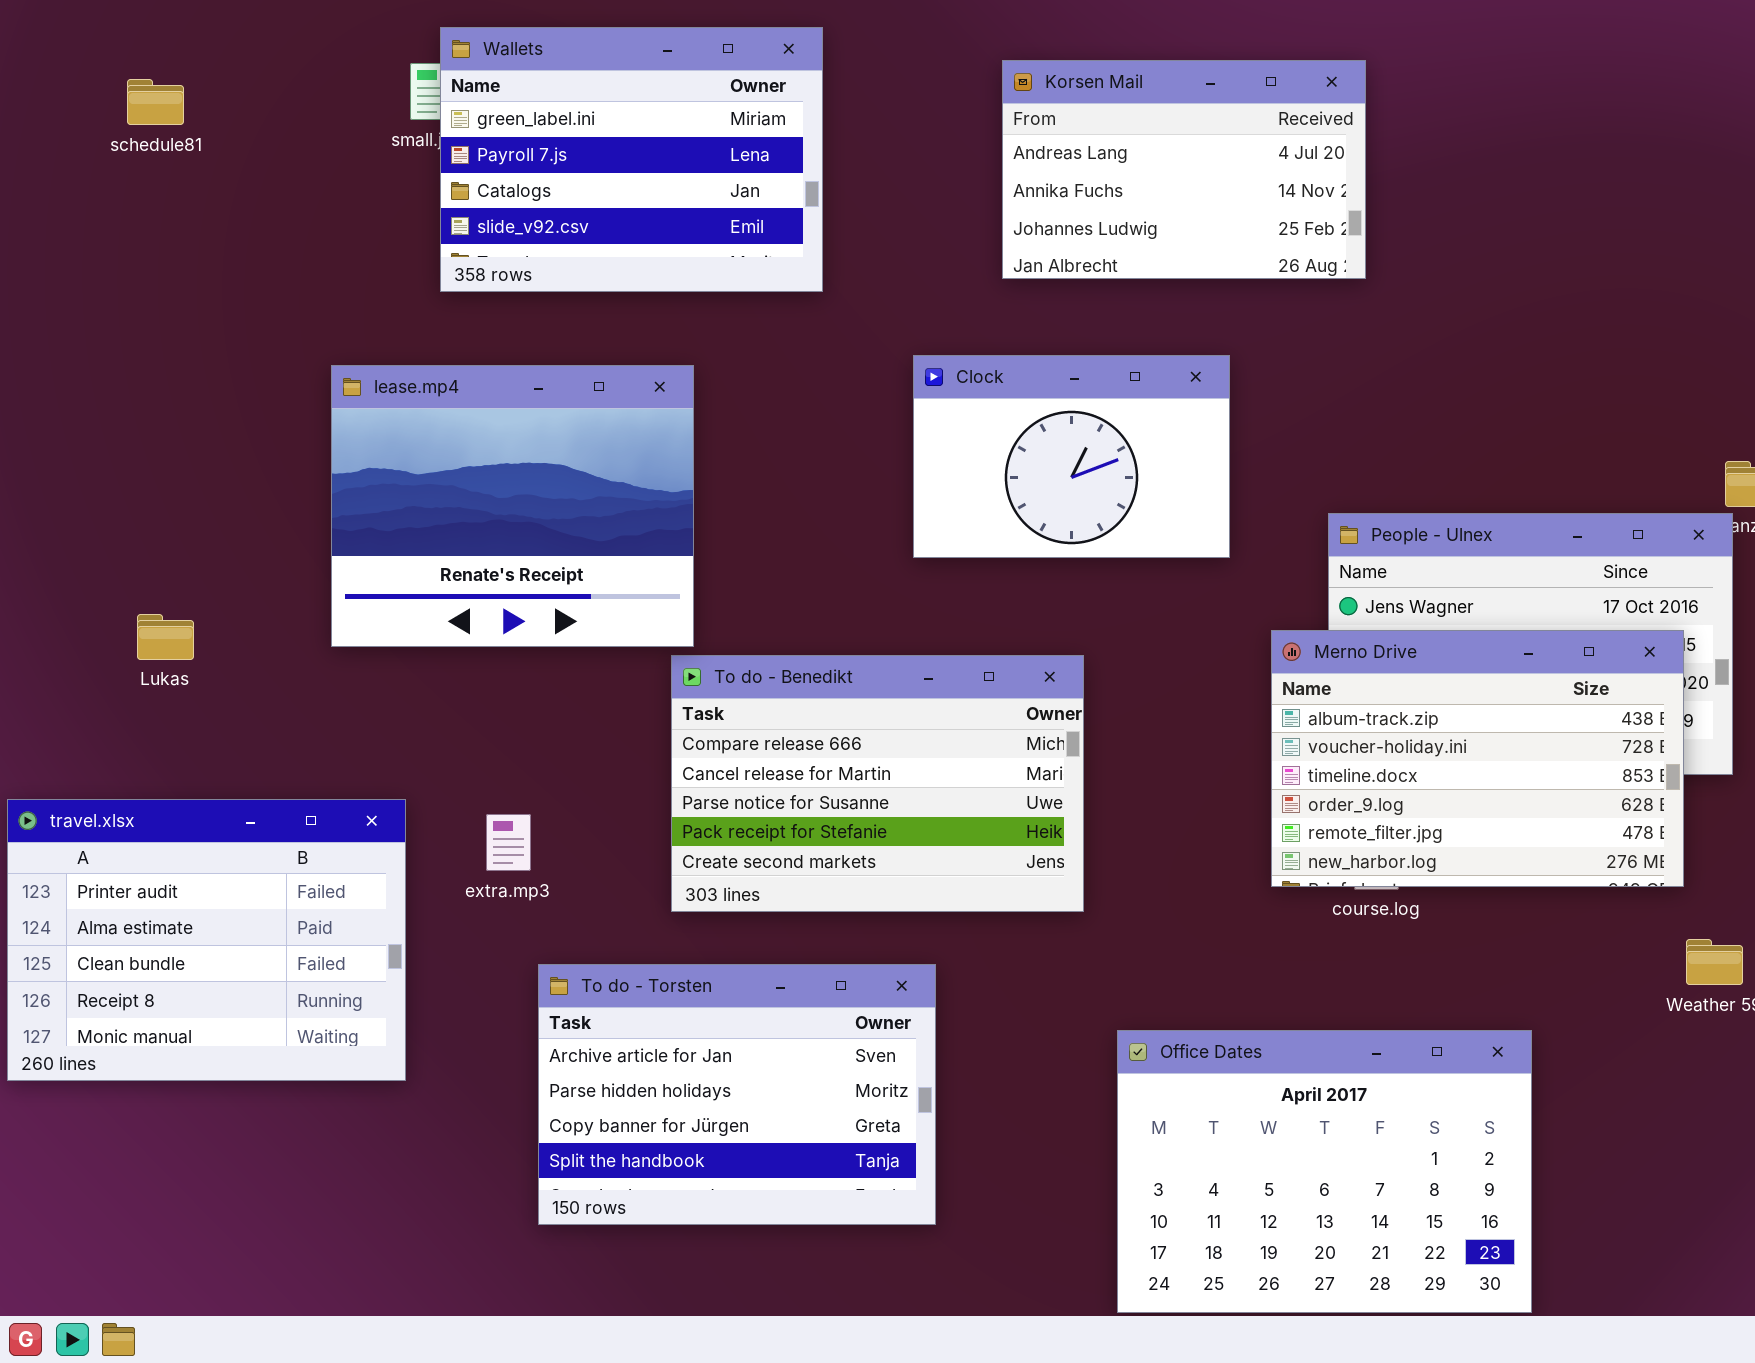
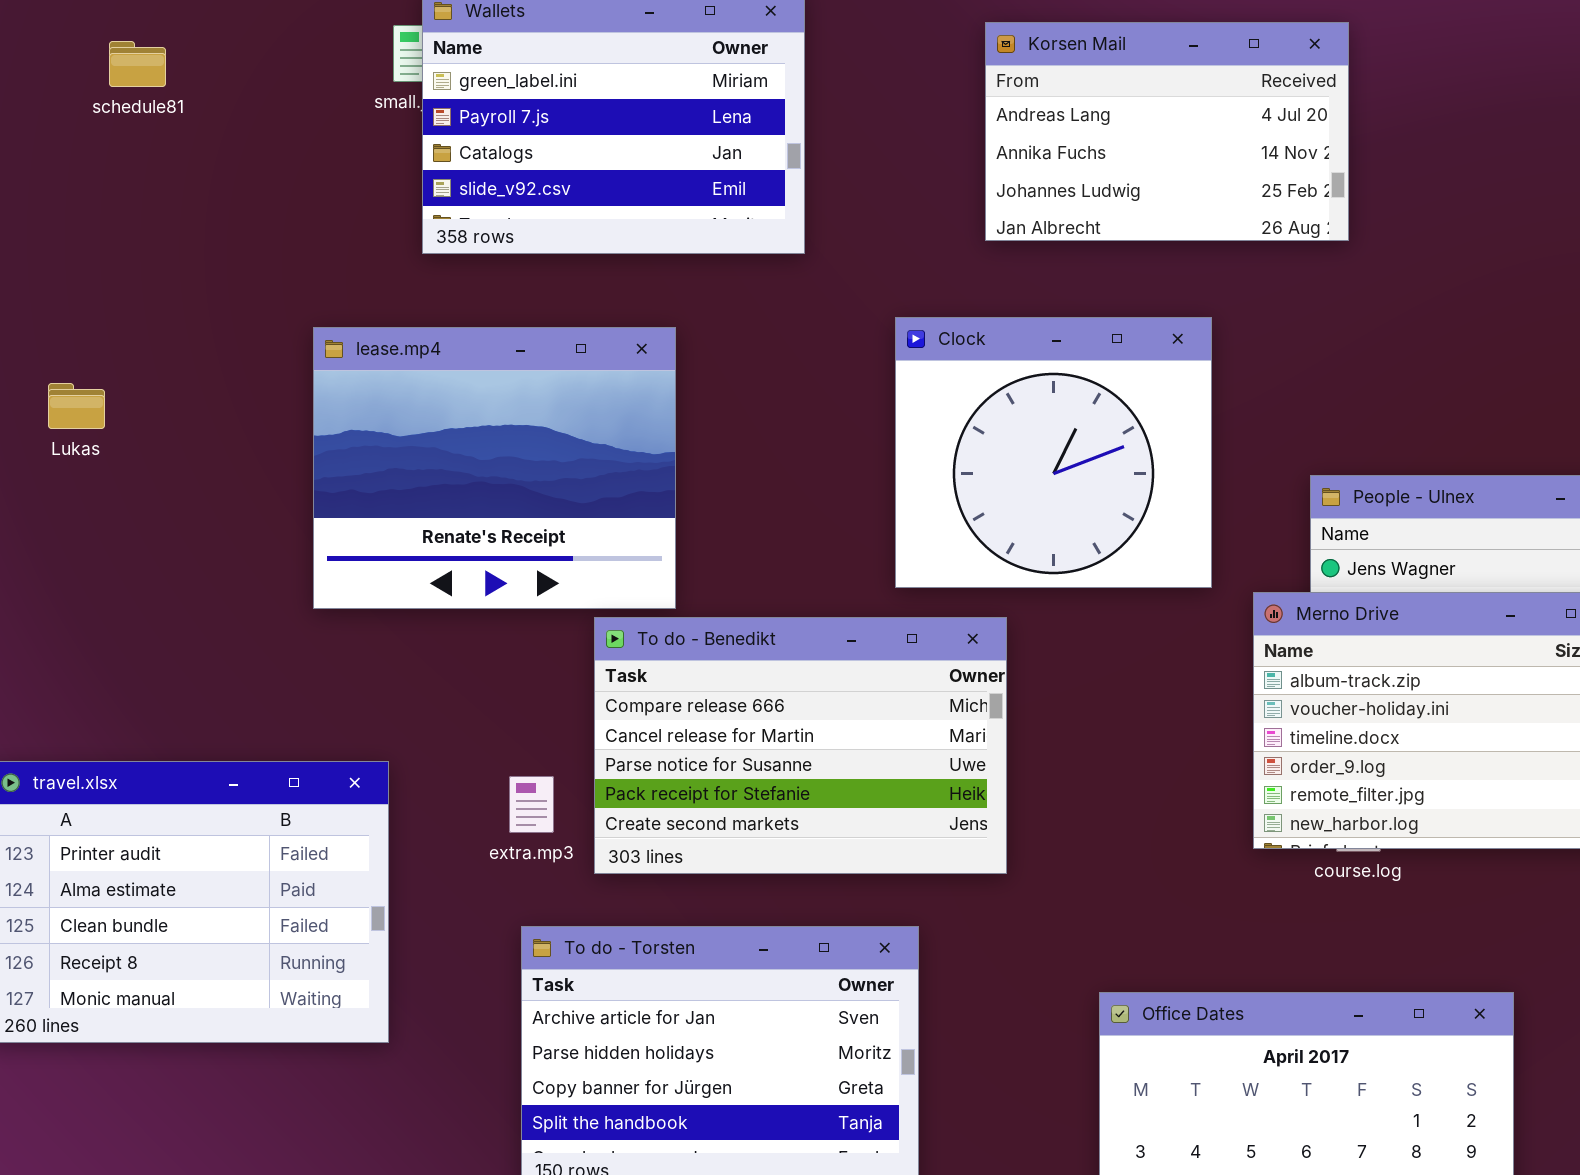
Clock: [913,355,1230,558] -> [895,317,1212,588], resized
Lukas: [137,614,194,660] -> [48,383,105,429], moved
To do - Benedikt: [671,655,1084,912] -> [594,617,1007,874], moved
extra.mp3: [486,814,531,871] -> [509,776,554,833], moved

